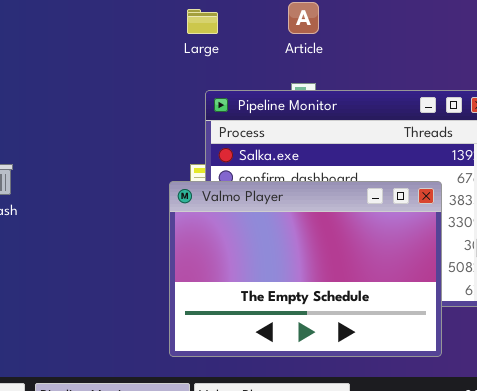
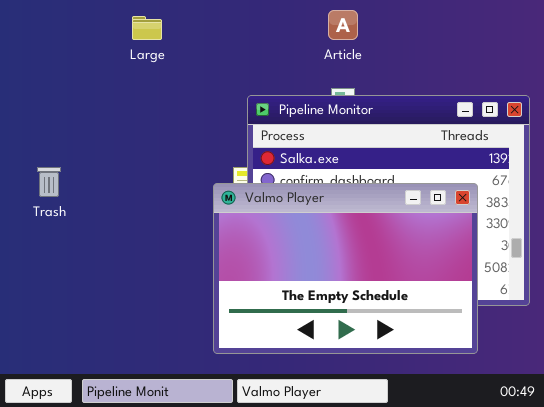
Large: [187,9,218,34] -> [132,16,162,40], moved

